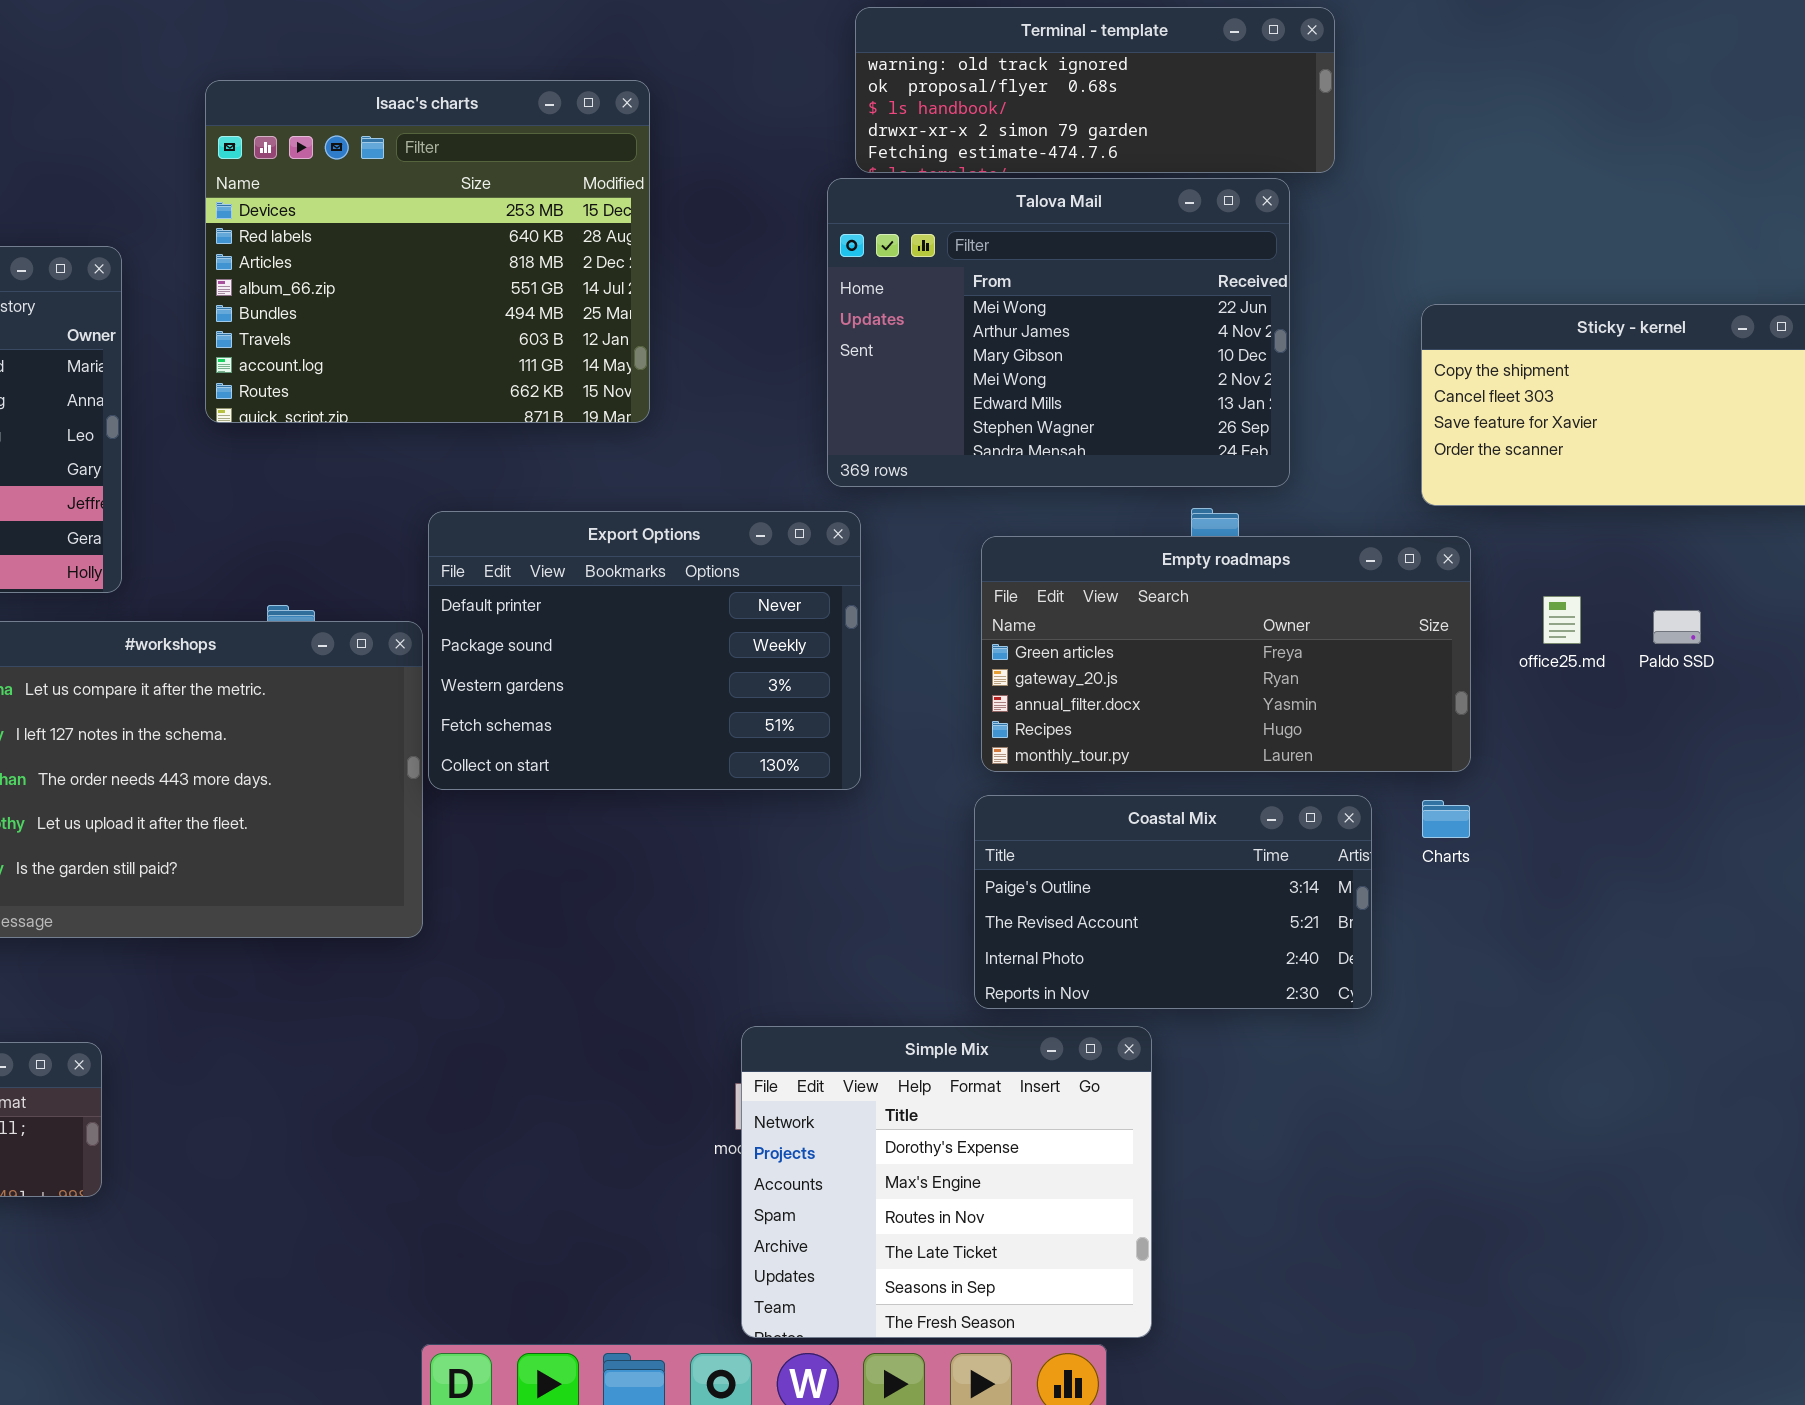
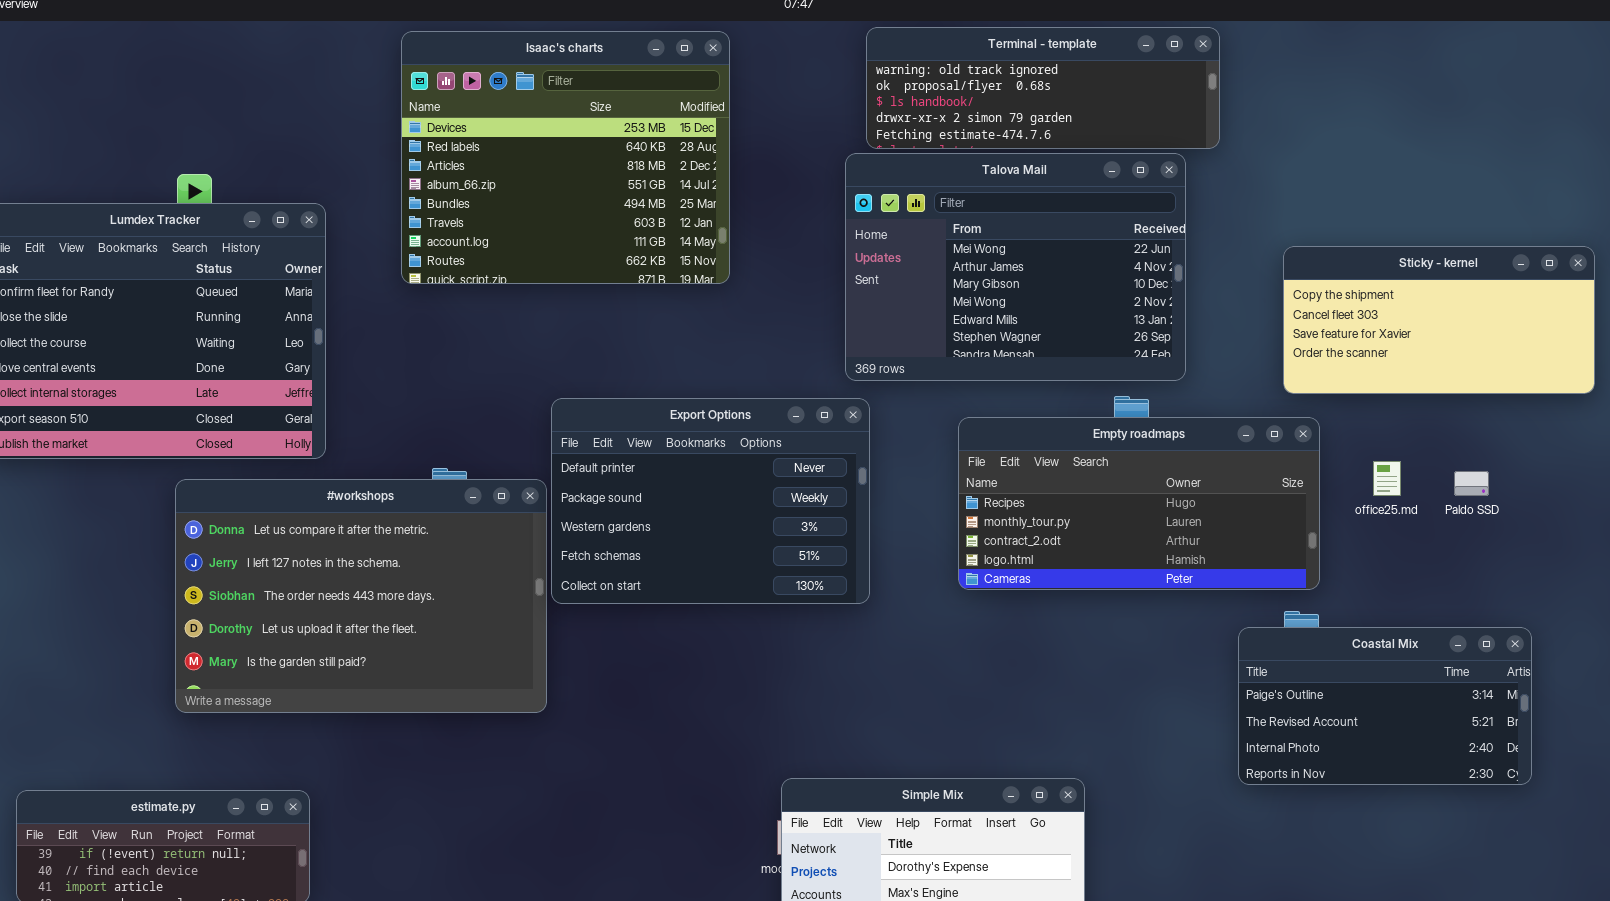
Isaac's charts: [205,80,650,423] -> [401,31,730,284], moved
Empty roadmaps: [981,536,1471,772] -> [958,417,1320,590], scrolled down 3 rows
Coastal Mix: [974,795,1372,1009] -> [1238,627,1532,785], moved

